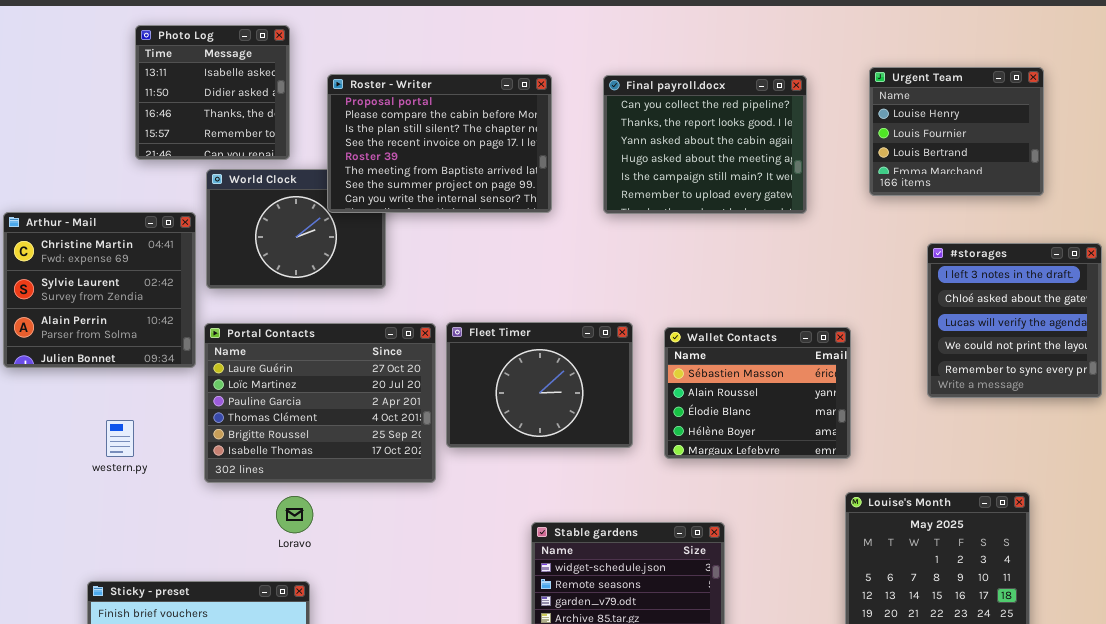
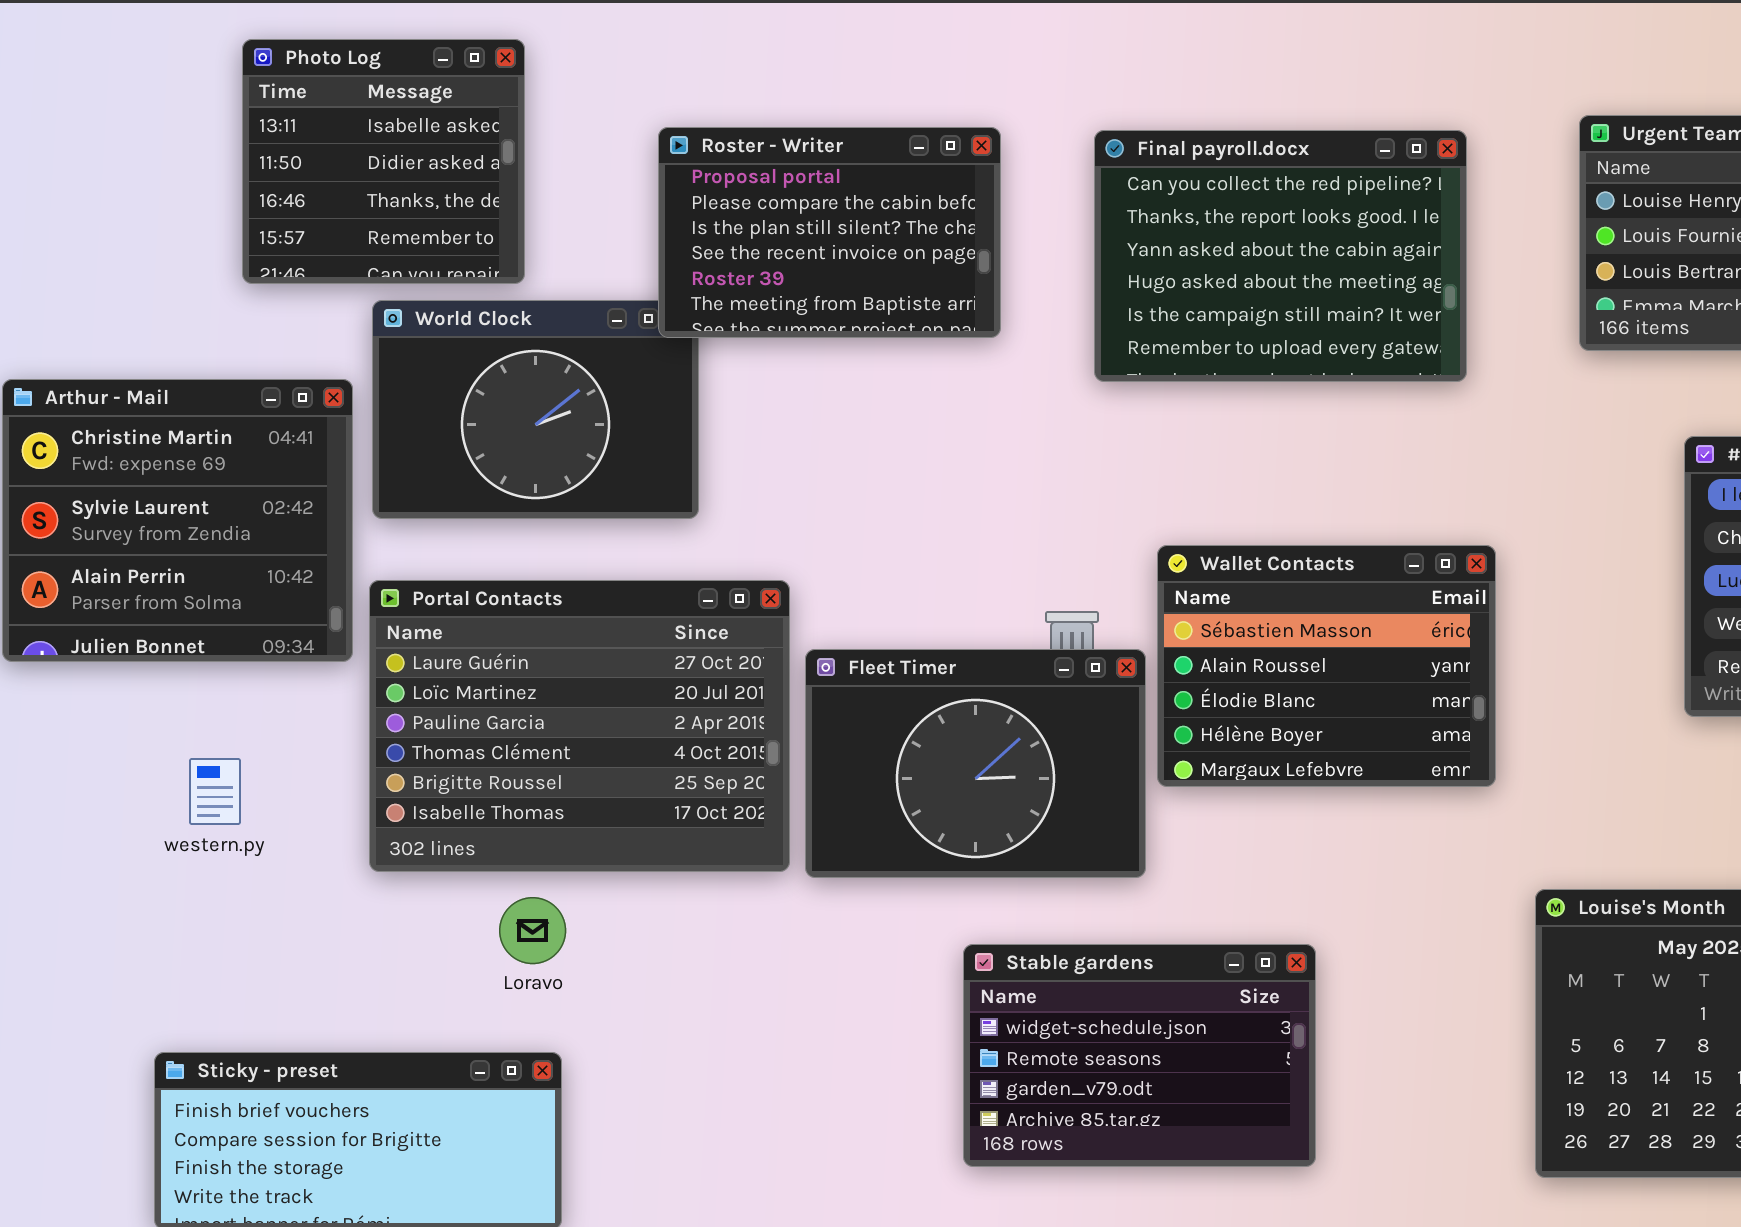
Roster - Writer: [327,74,552,213] -> [658,127,1001,338], resized
Fleet Timer: [446,322,633,448] -> [805,649,1146,878], moved
Wallet Contacts: [664,327,851,459] -> [1157,545,1496,787], moved

